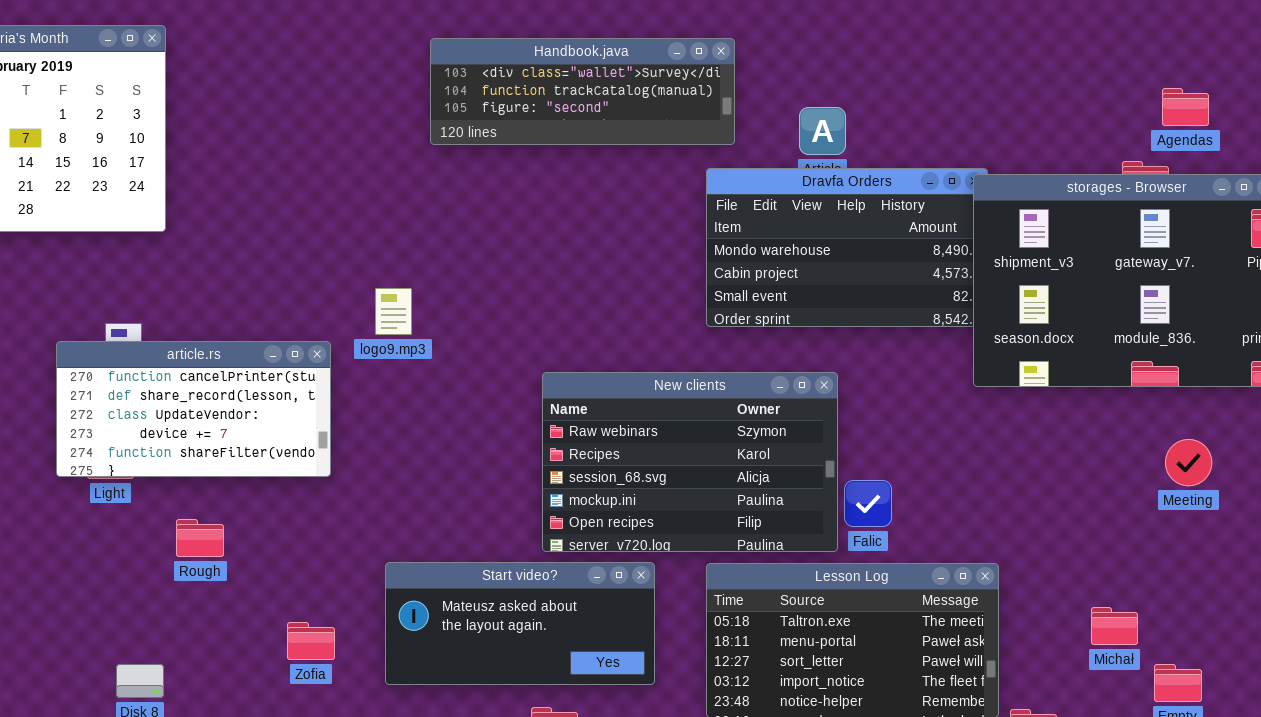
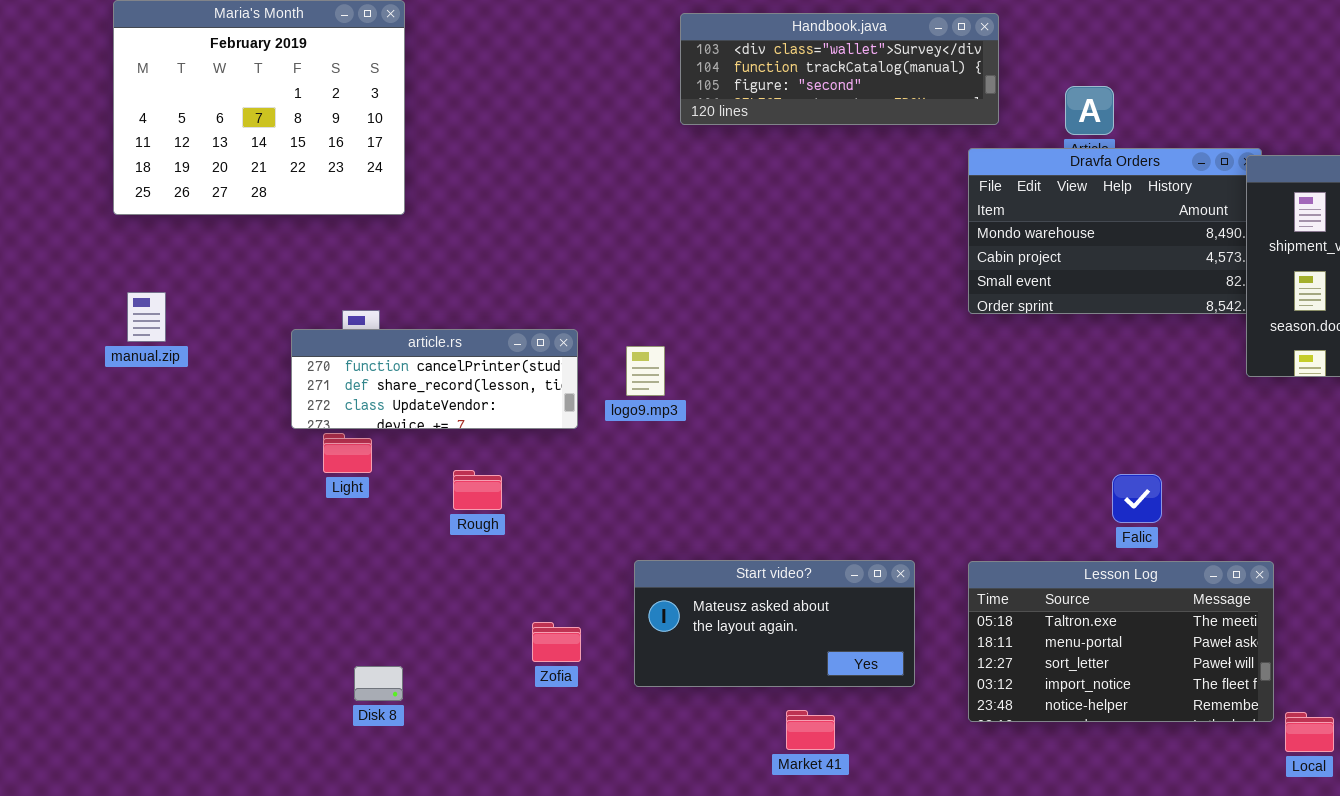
logo9.mp3: [375,288,412,335] -> [626,346,665,396], moved
article.rs: [56,341,331,477] -> [291,329,578,429], resized
New clients: [542,372,838,552] -> none, closed
Rough: [176,519,224,557] -> [453,470,502,510], moved

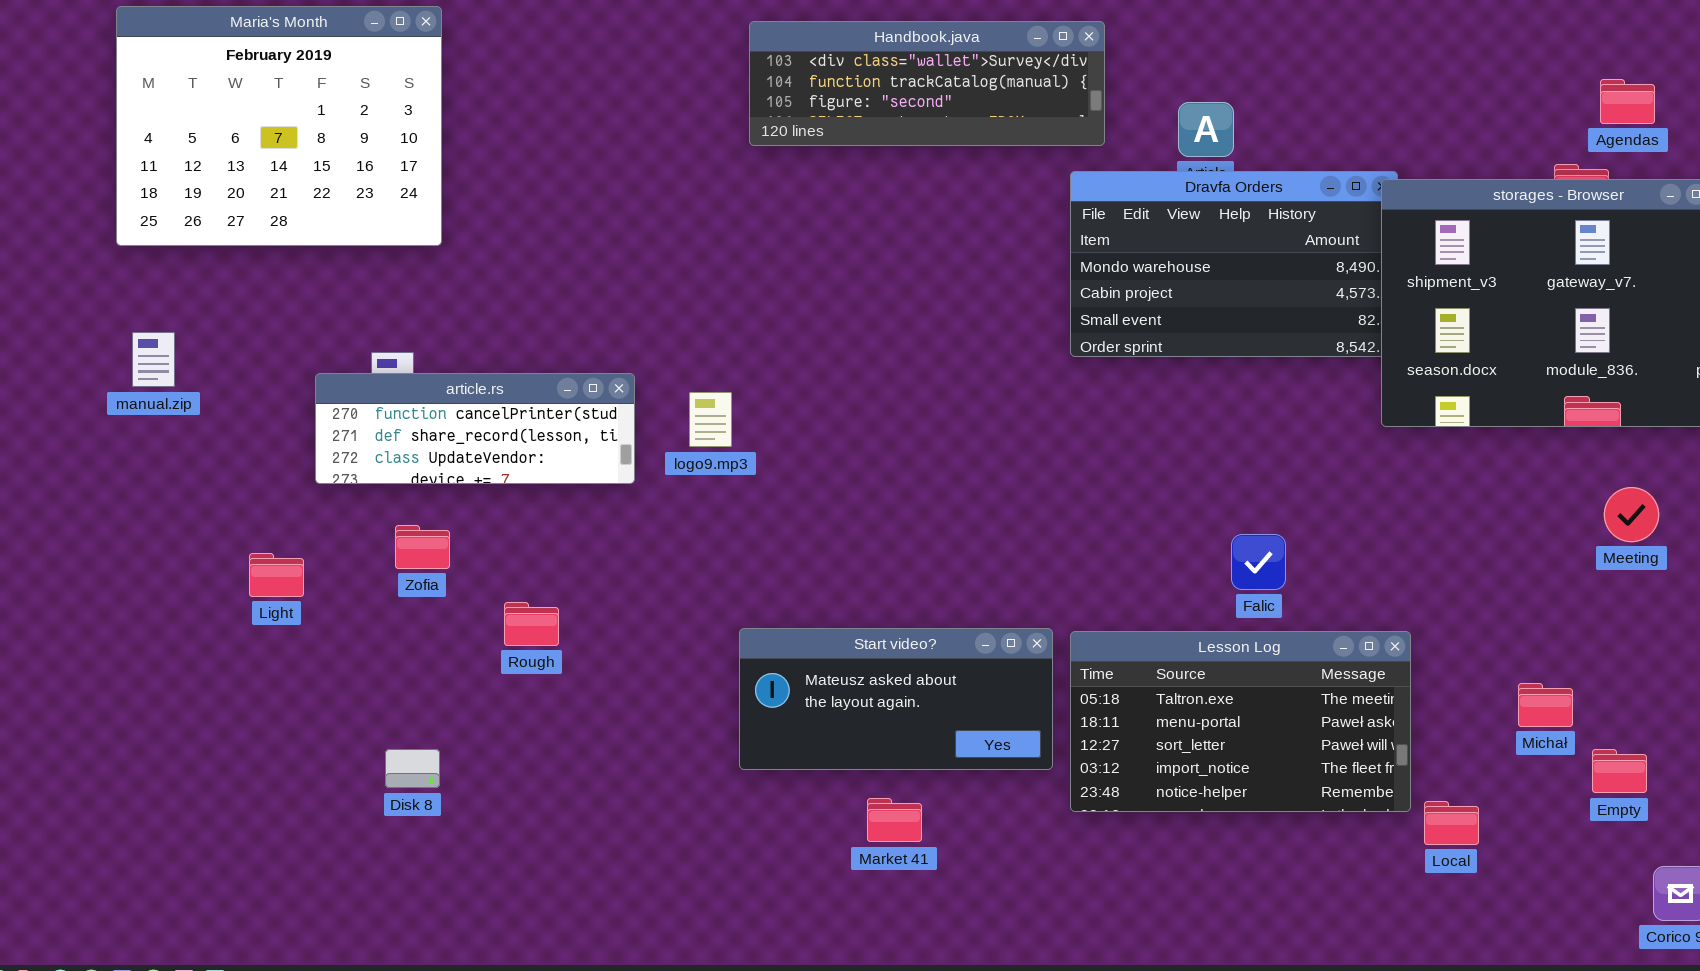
Light: [323,433,372,473] -> [249,553,304,597], moved
Rough: [453,470,502,510] -> [504,602,559,646], moved
Start video?: [634,560,915,687] -> [739,628,1053,770], moved
Zofia: [532,622,581,662] -> [395,525,450,569], moved

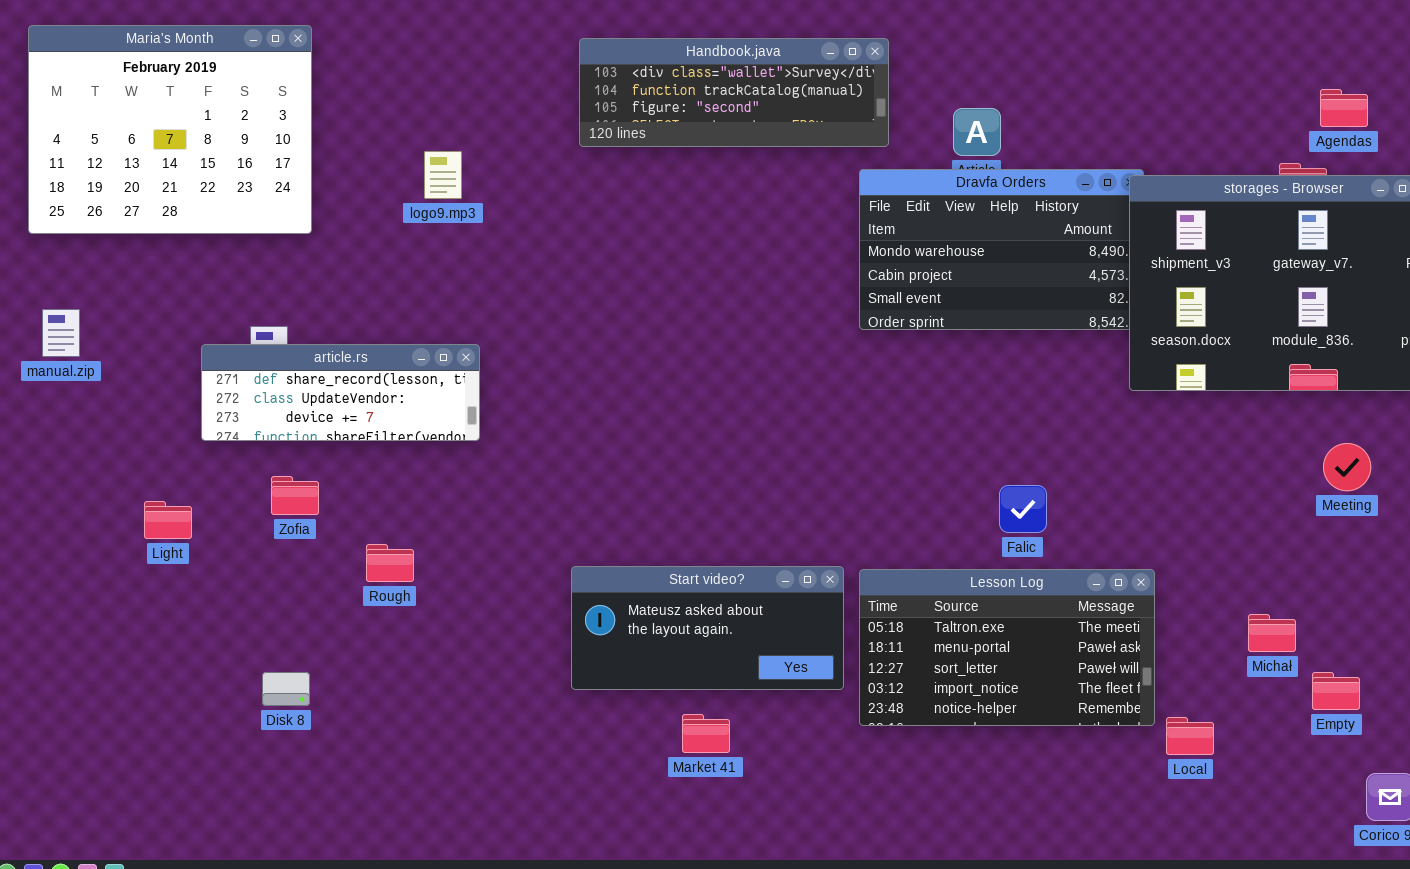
article.rs: [315,373,635,484] -> [201,344,480,441], scrolled down 1 row
logo9.mp3: [689,392,732,447] -> [424,151,462,199], moved

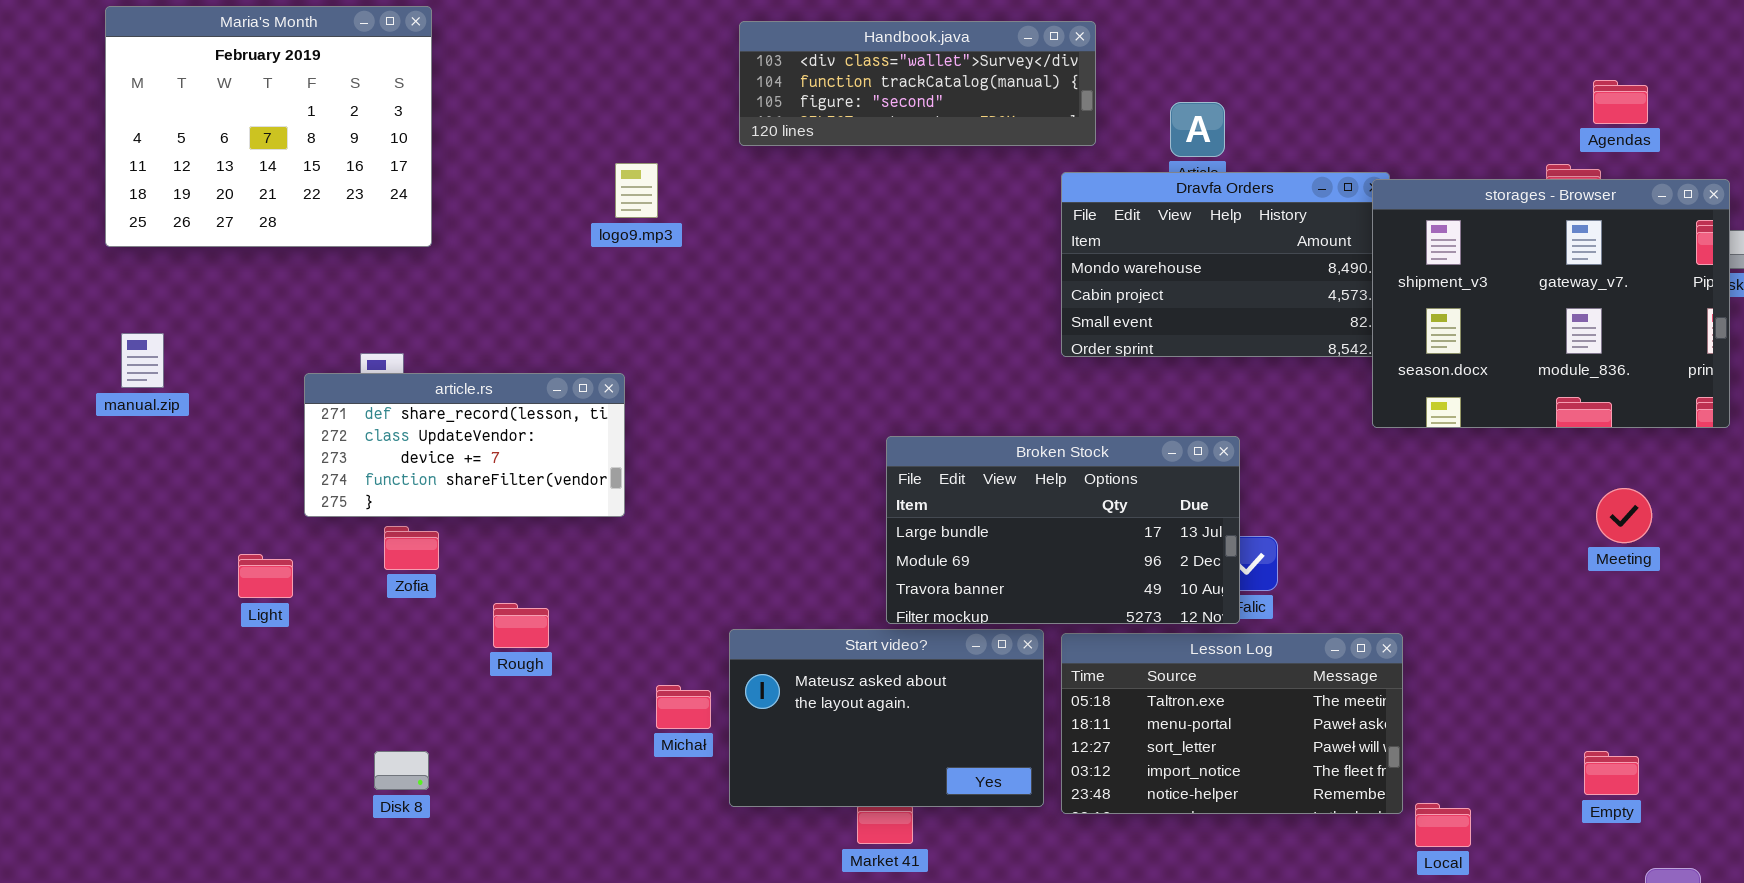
logo9.mp3: [424,151,462,199] -> [615,163,658,218], moved
article.rs: [201,344,480,441] -> [304,373,625,517], resized
Broken Stock: none -> [886,436,1240,624], opened
Start video?: [571,566,844,690] -> [729,629,1044,807], resized
Michał: [1248,614,1296,652] -> [656,685,711,729], moved

